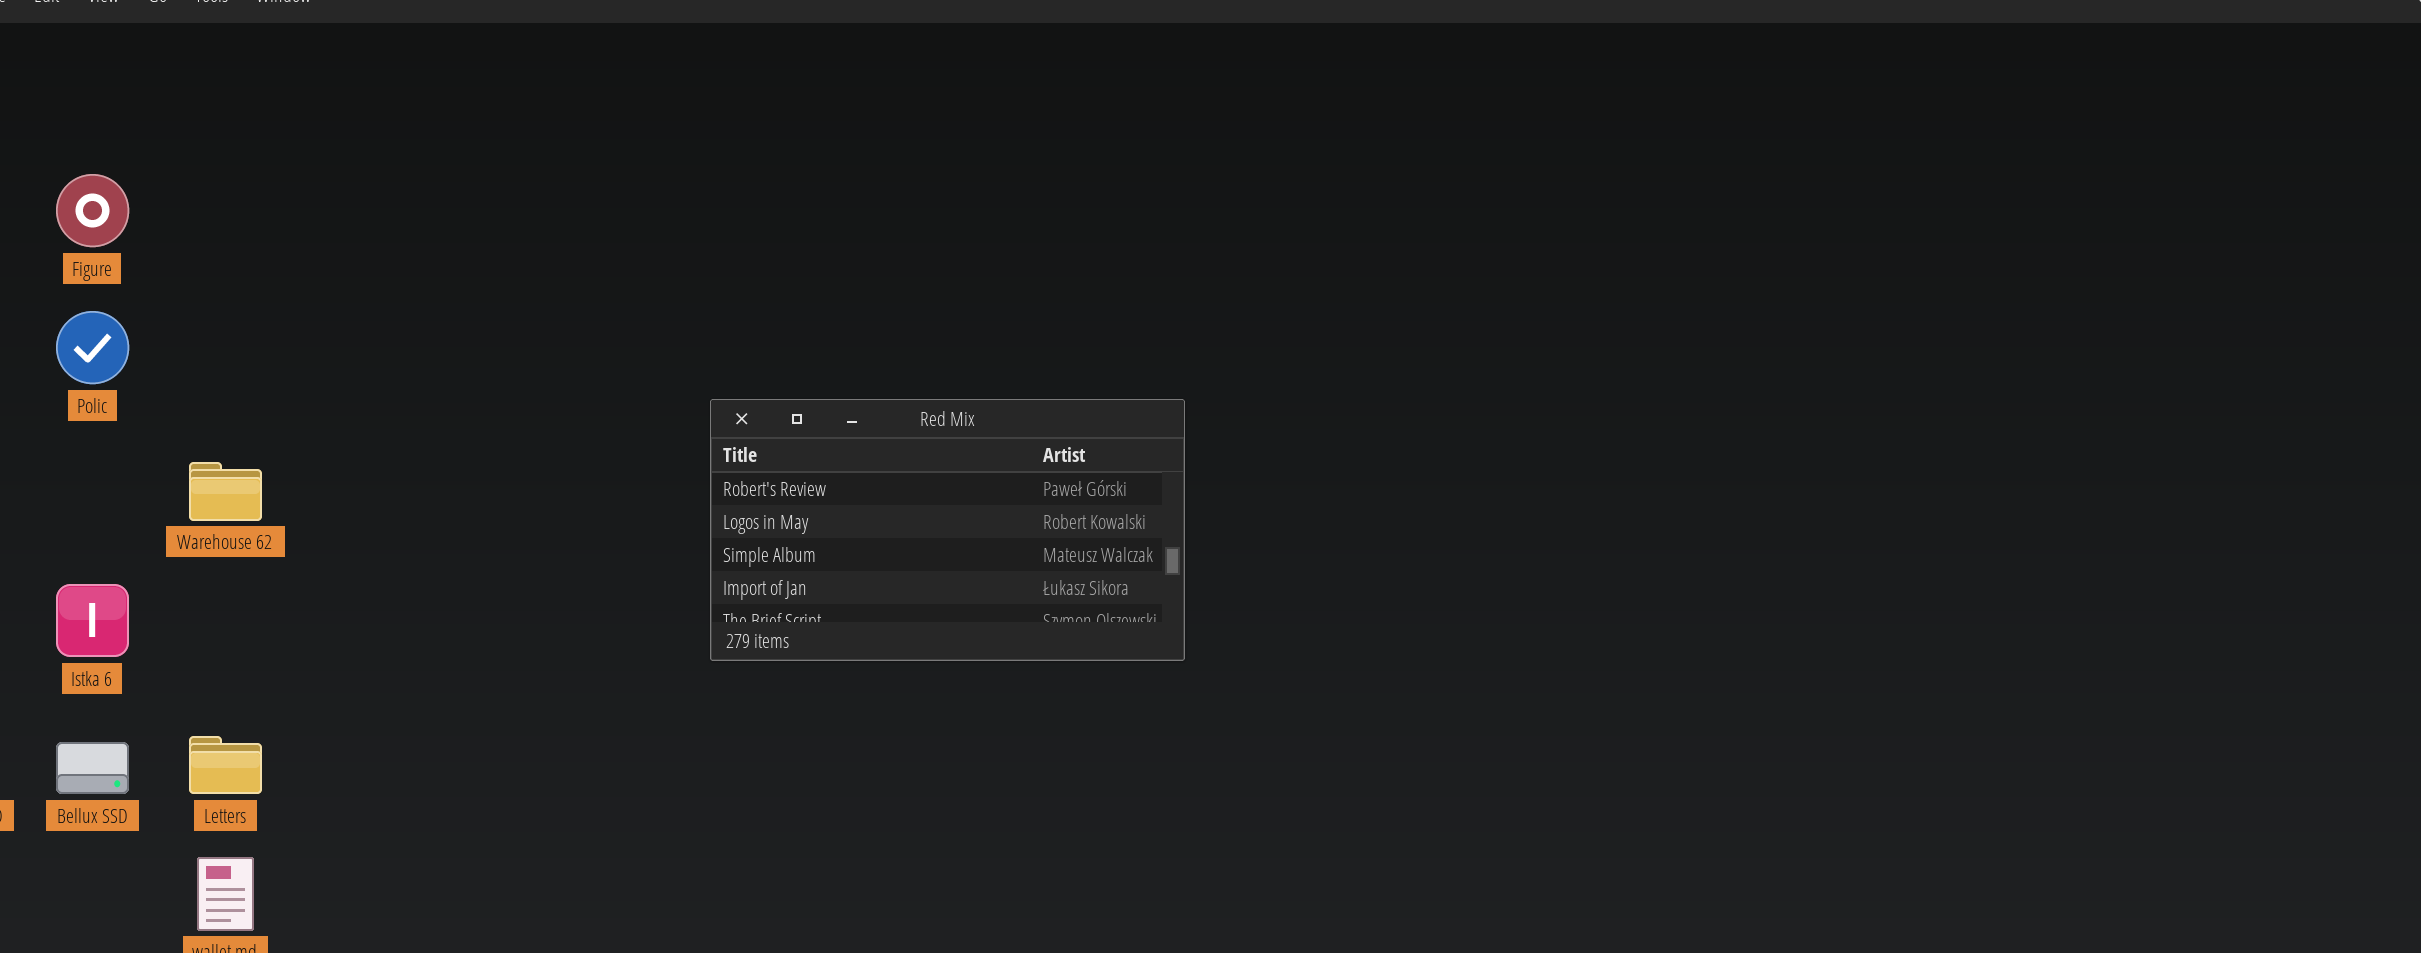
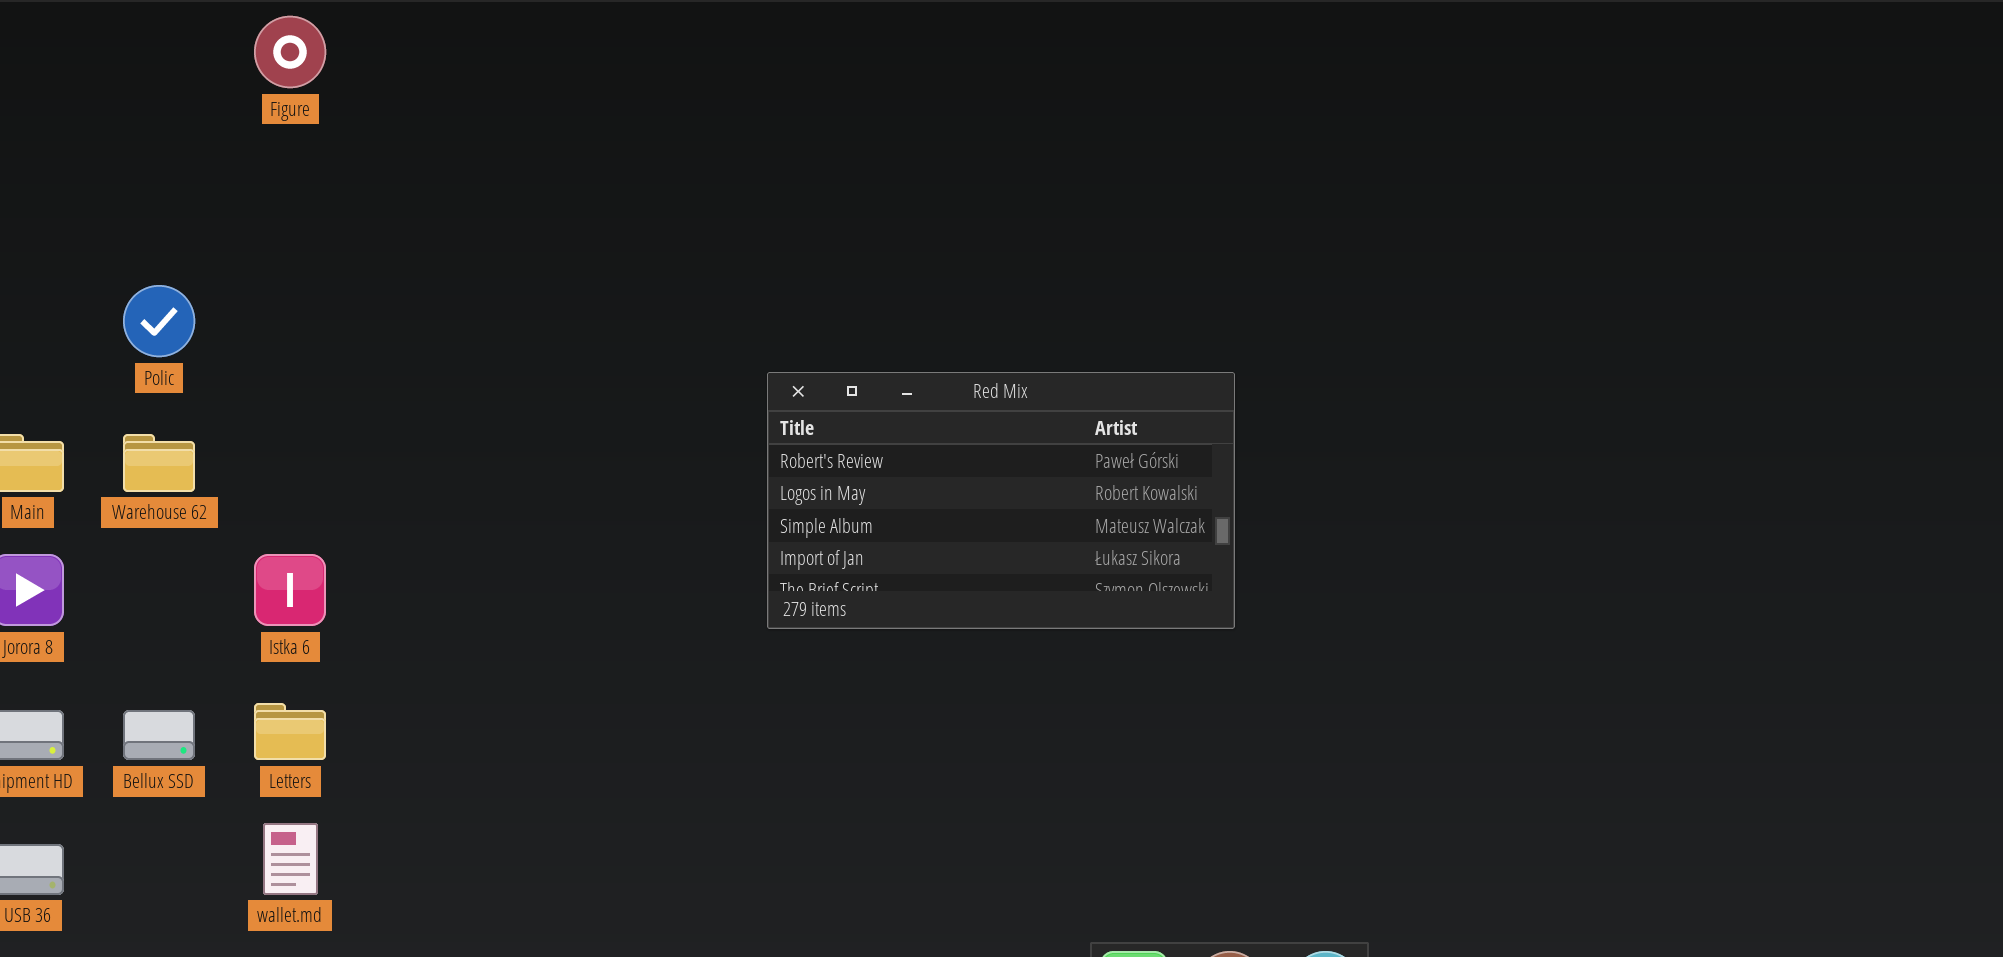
Figure: [56,174,129,247] -> [254,16,326,88], moved
Warehouse 62: [189,462,262,521] -> [123,434,195,492], moved
Istka 6: [56,584,129,657] -> [254,554,326,626], moved

